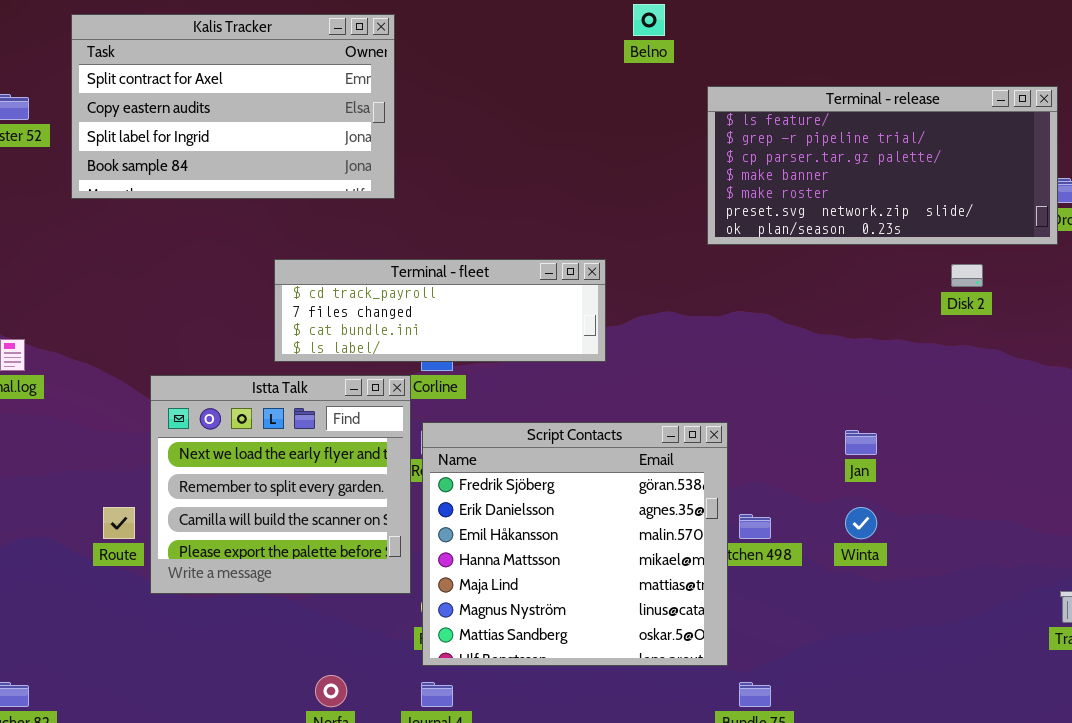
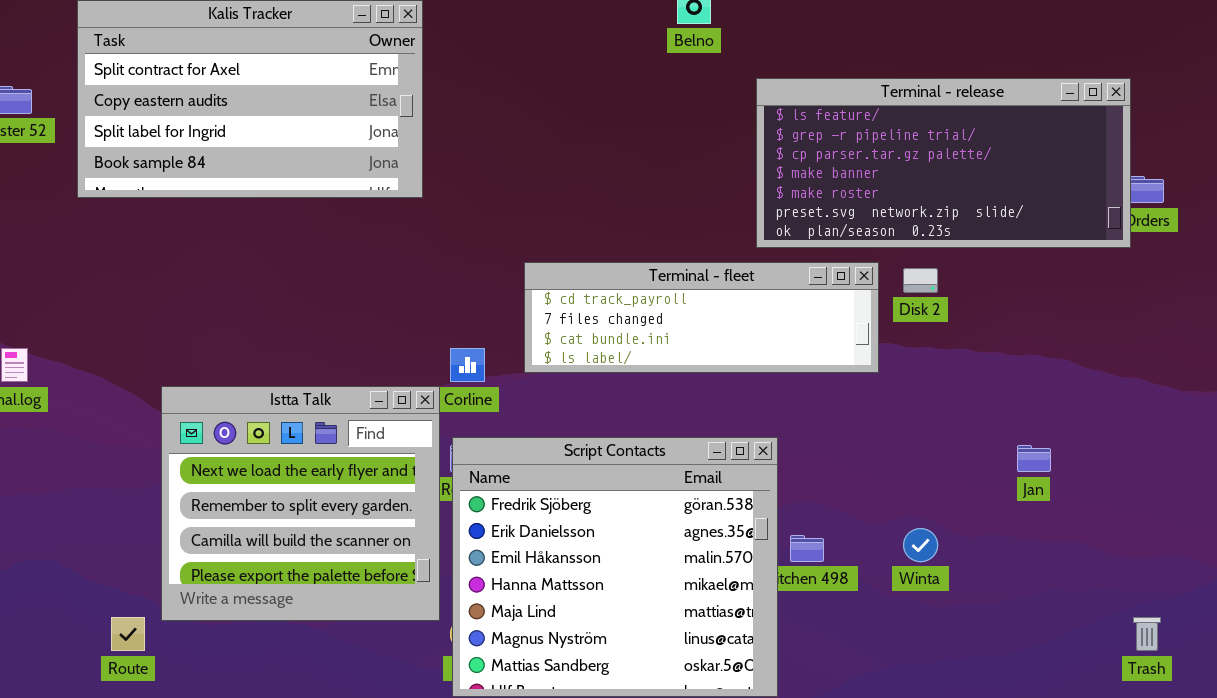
Terminal - fleet: [274,259,606,362] -> [524,262,879,373], moved
Disk 2: [951,264,983,287] -> [903,268,938,293], moved
Jan: [845,430,877,455] -> [1017,445,1051,472], moved
Route: [103,507,135,539] -> [111,617,145,651], moved

